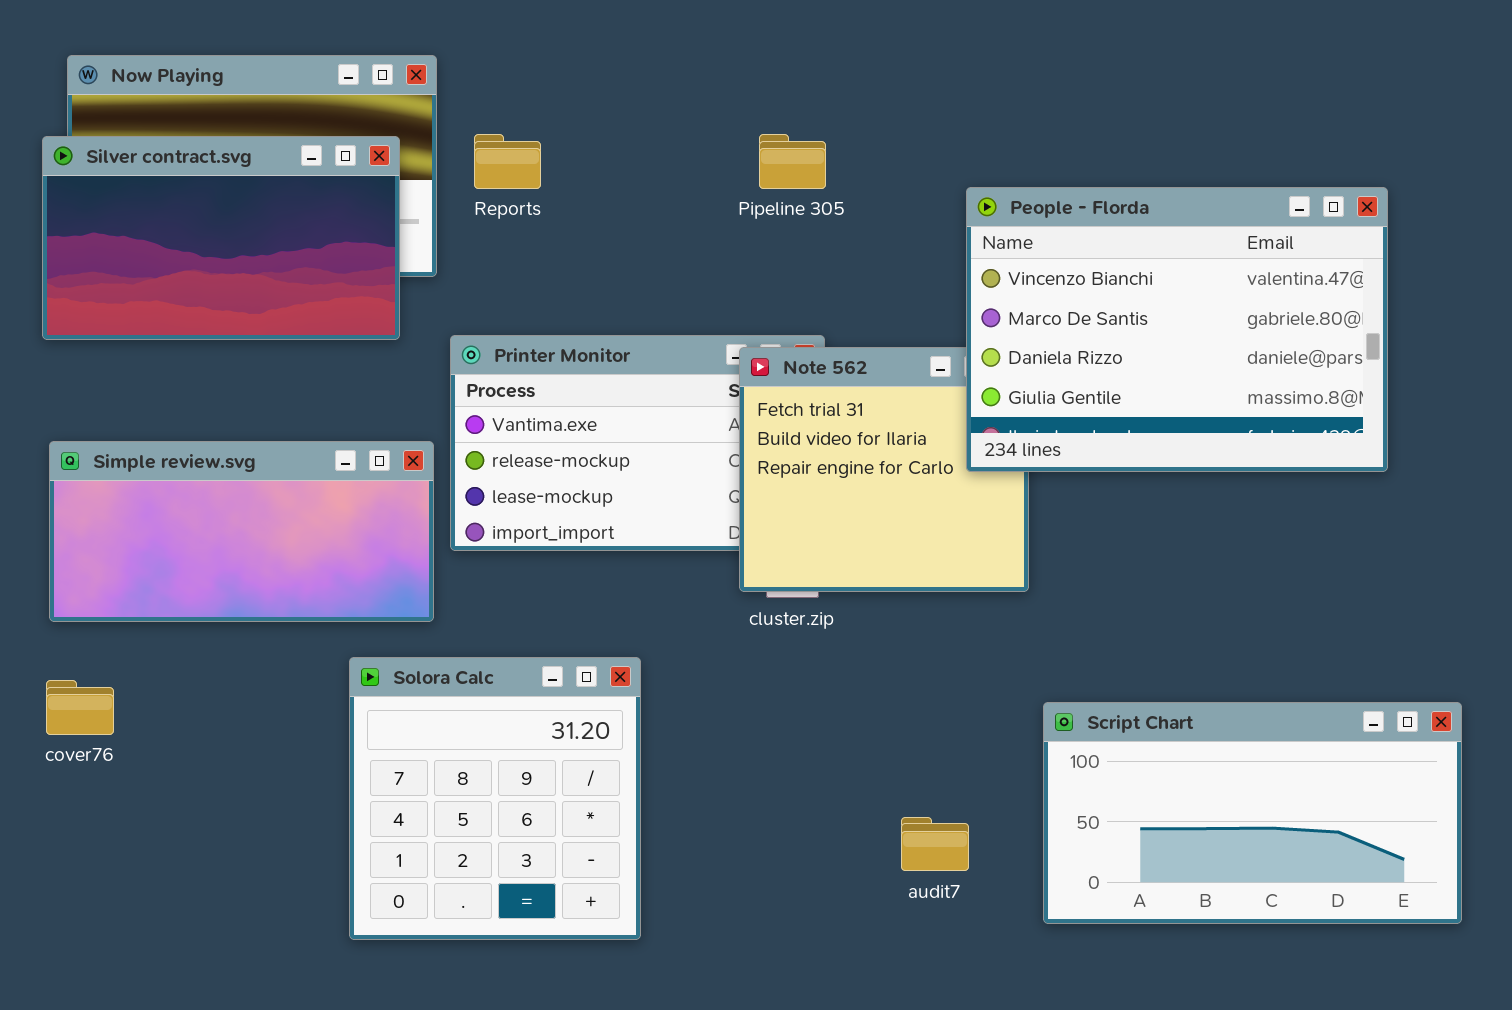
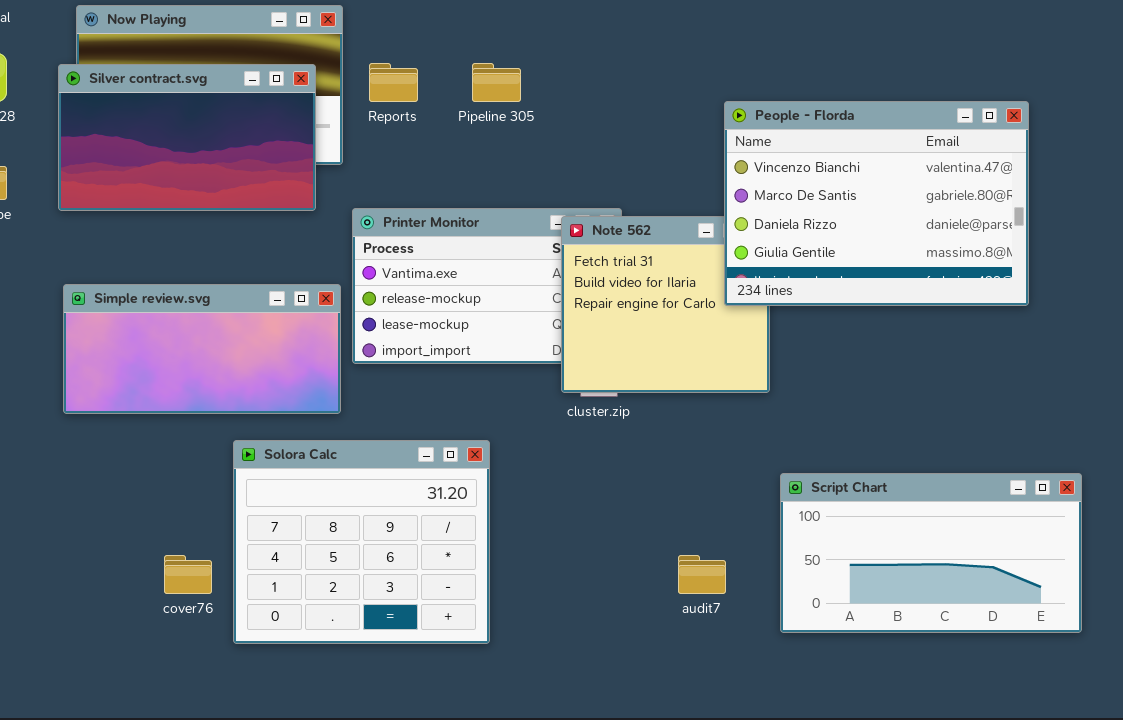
Pipeline 305: [759,134,826,189] -> [472,63,521,102], moved
Solora Calc: [349,657,641,940] -> [233,440,490,644], resized
cover76: [46,680,114,735] -> [164,555,212,594], moved

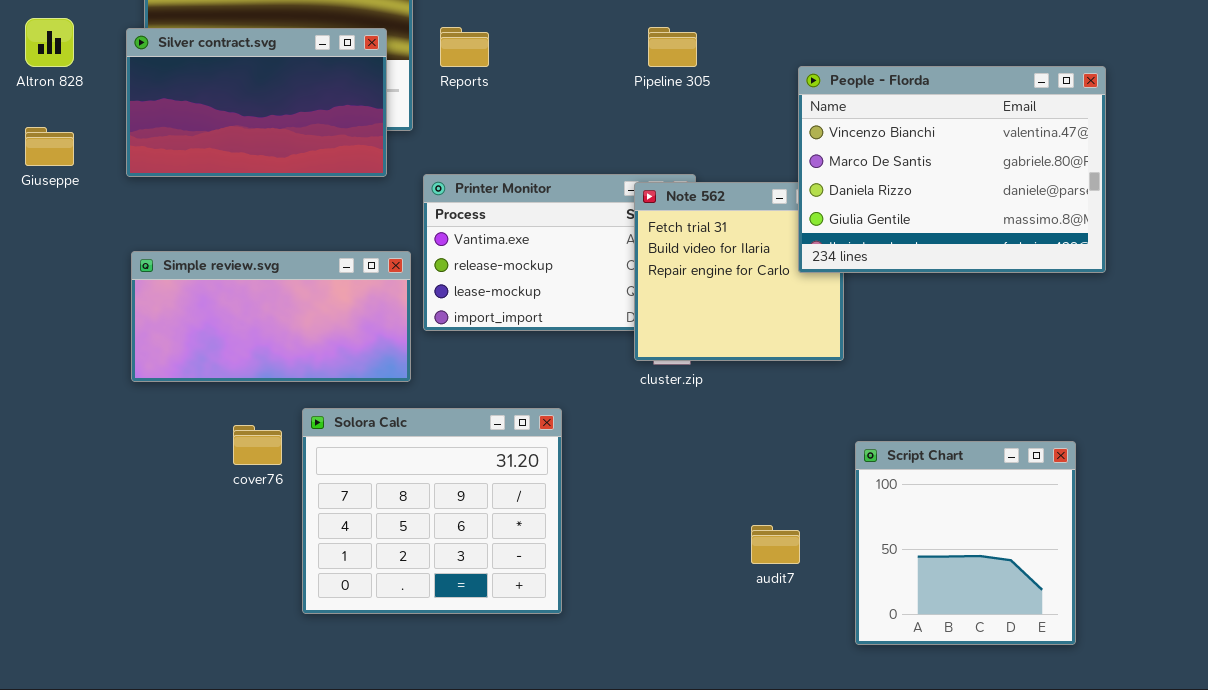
Pipeline 305: [472,63,521,102] -> [648,27,697,67], moved
Script Chart: [780,473,1082,633] -> [855,441,1076,645], resized
cover76: [164,555,212,594] -> [233,425,282,465], moved

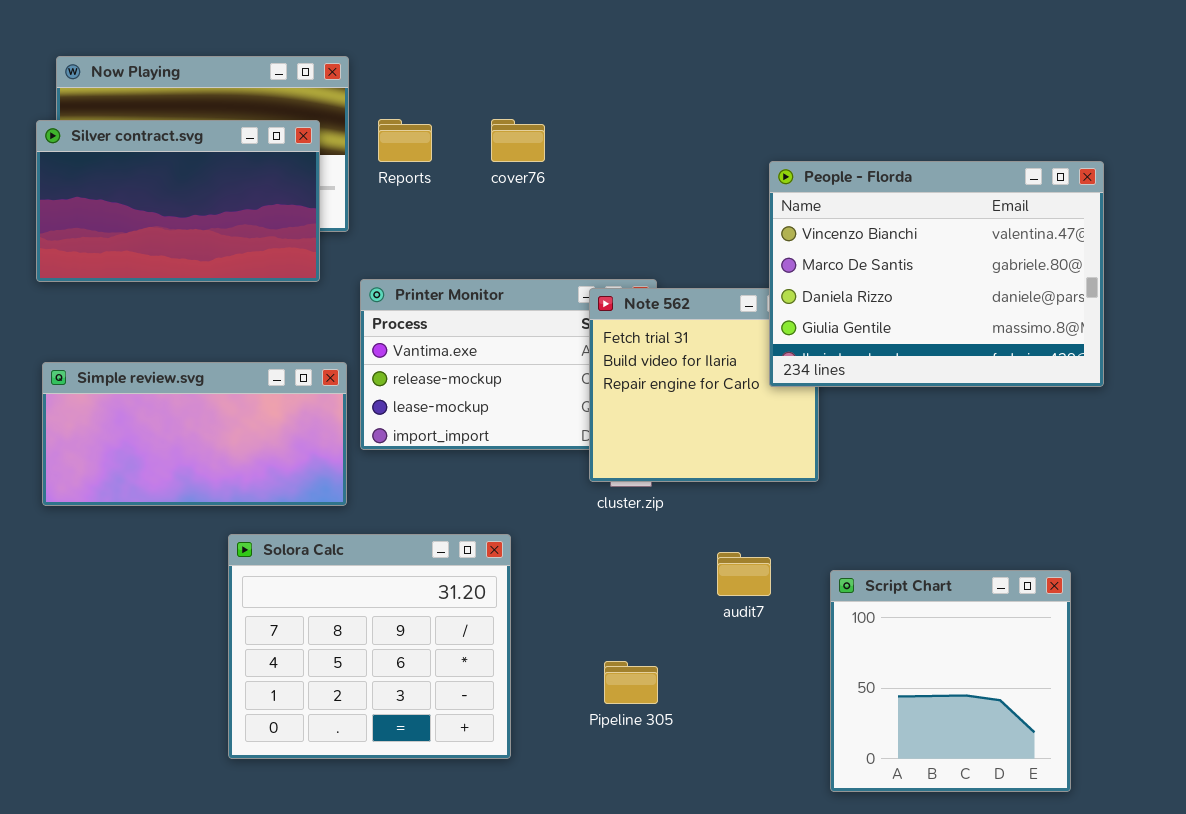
Pipeline 305: [648,27,697,67] -> [604,661,658,704], moved
cover76: [233,425,282,465] -> [491,119,545,162], moved
audit7: [751,525,800,564] -> [717,552,771,596], moved

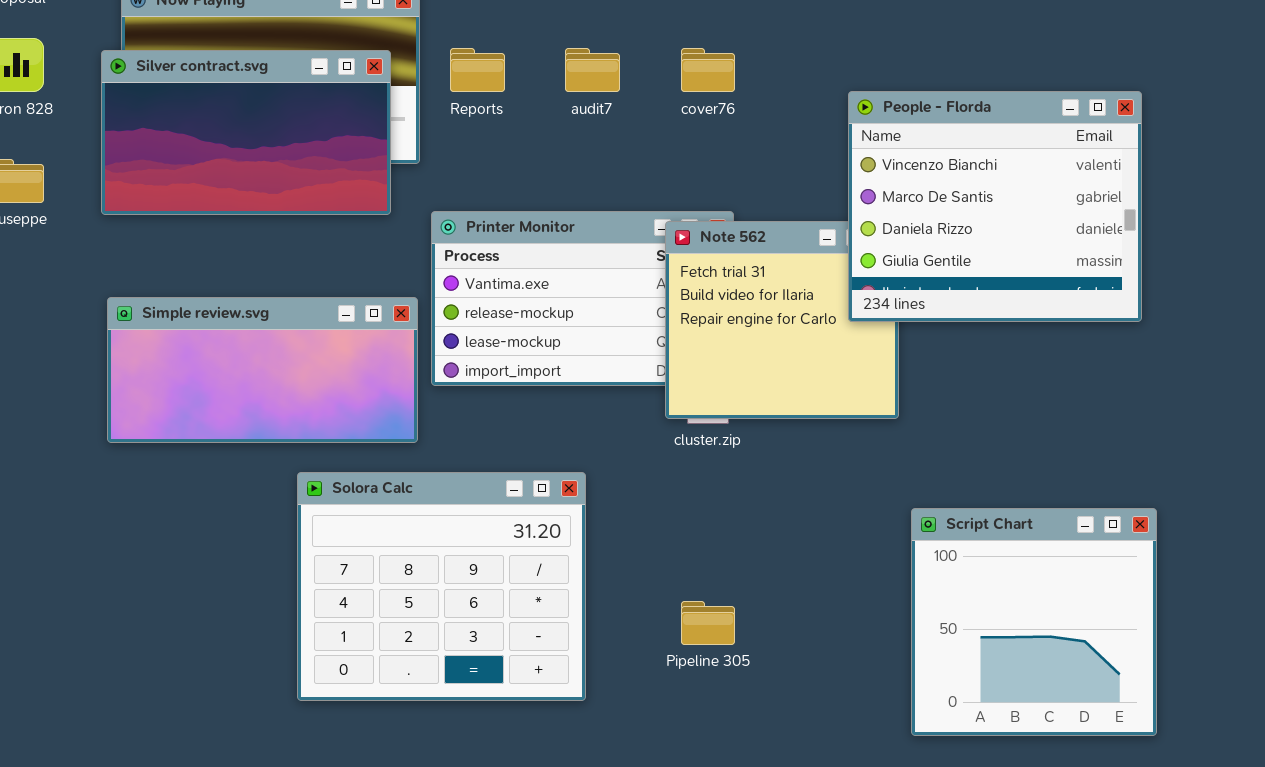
cover76: [491,119,545,162] -> [681,48,735,92], moved
People - Florda: [769,161,1104,387] -> [848,91,1142,322], resized
audit7: [717,552,771,596] -> [565,48,620,92], moved

